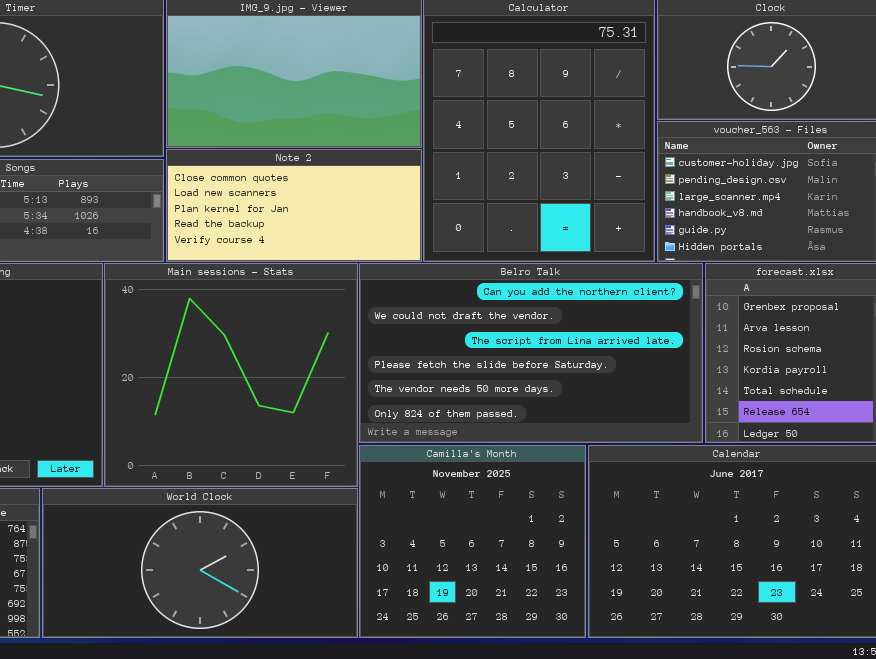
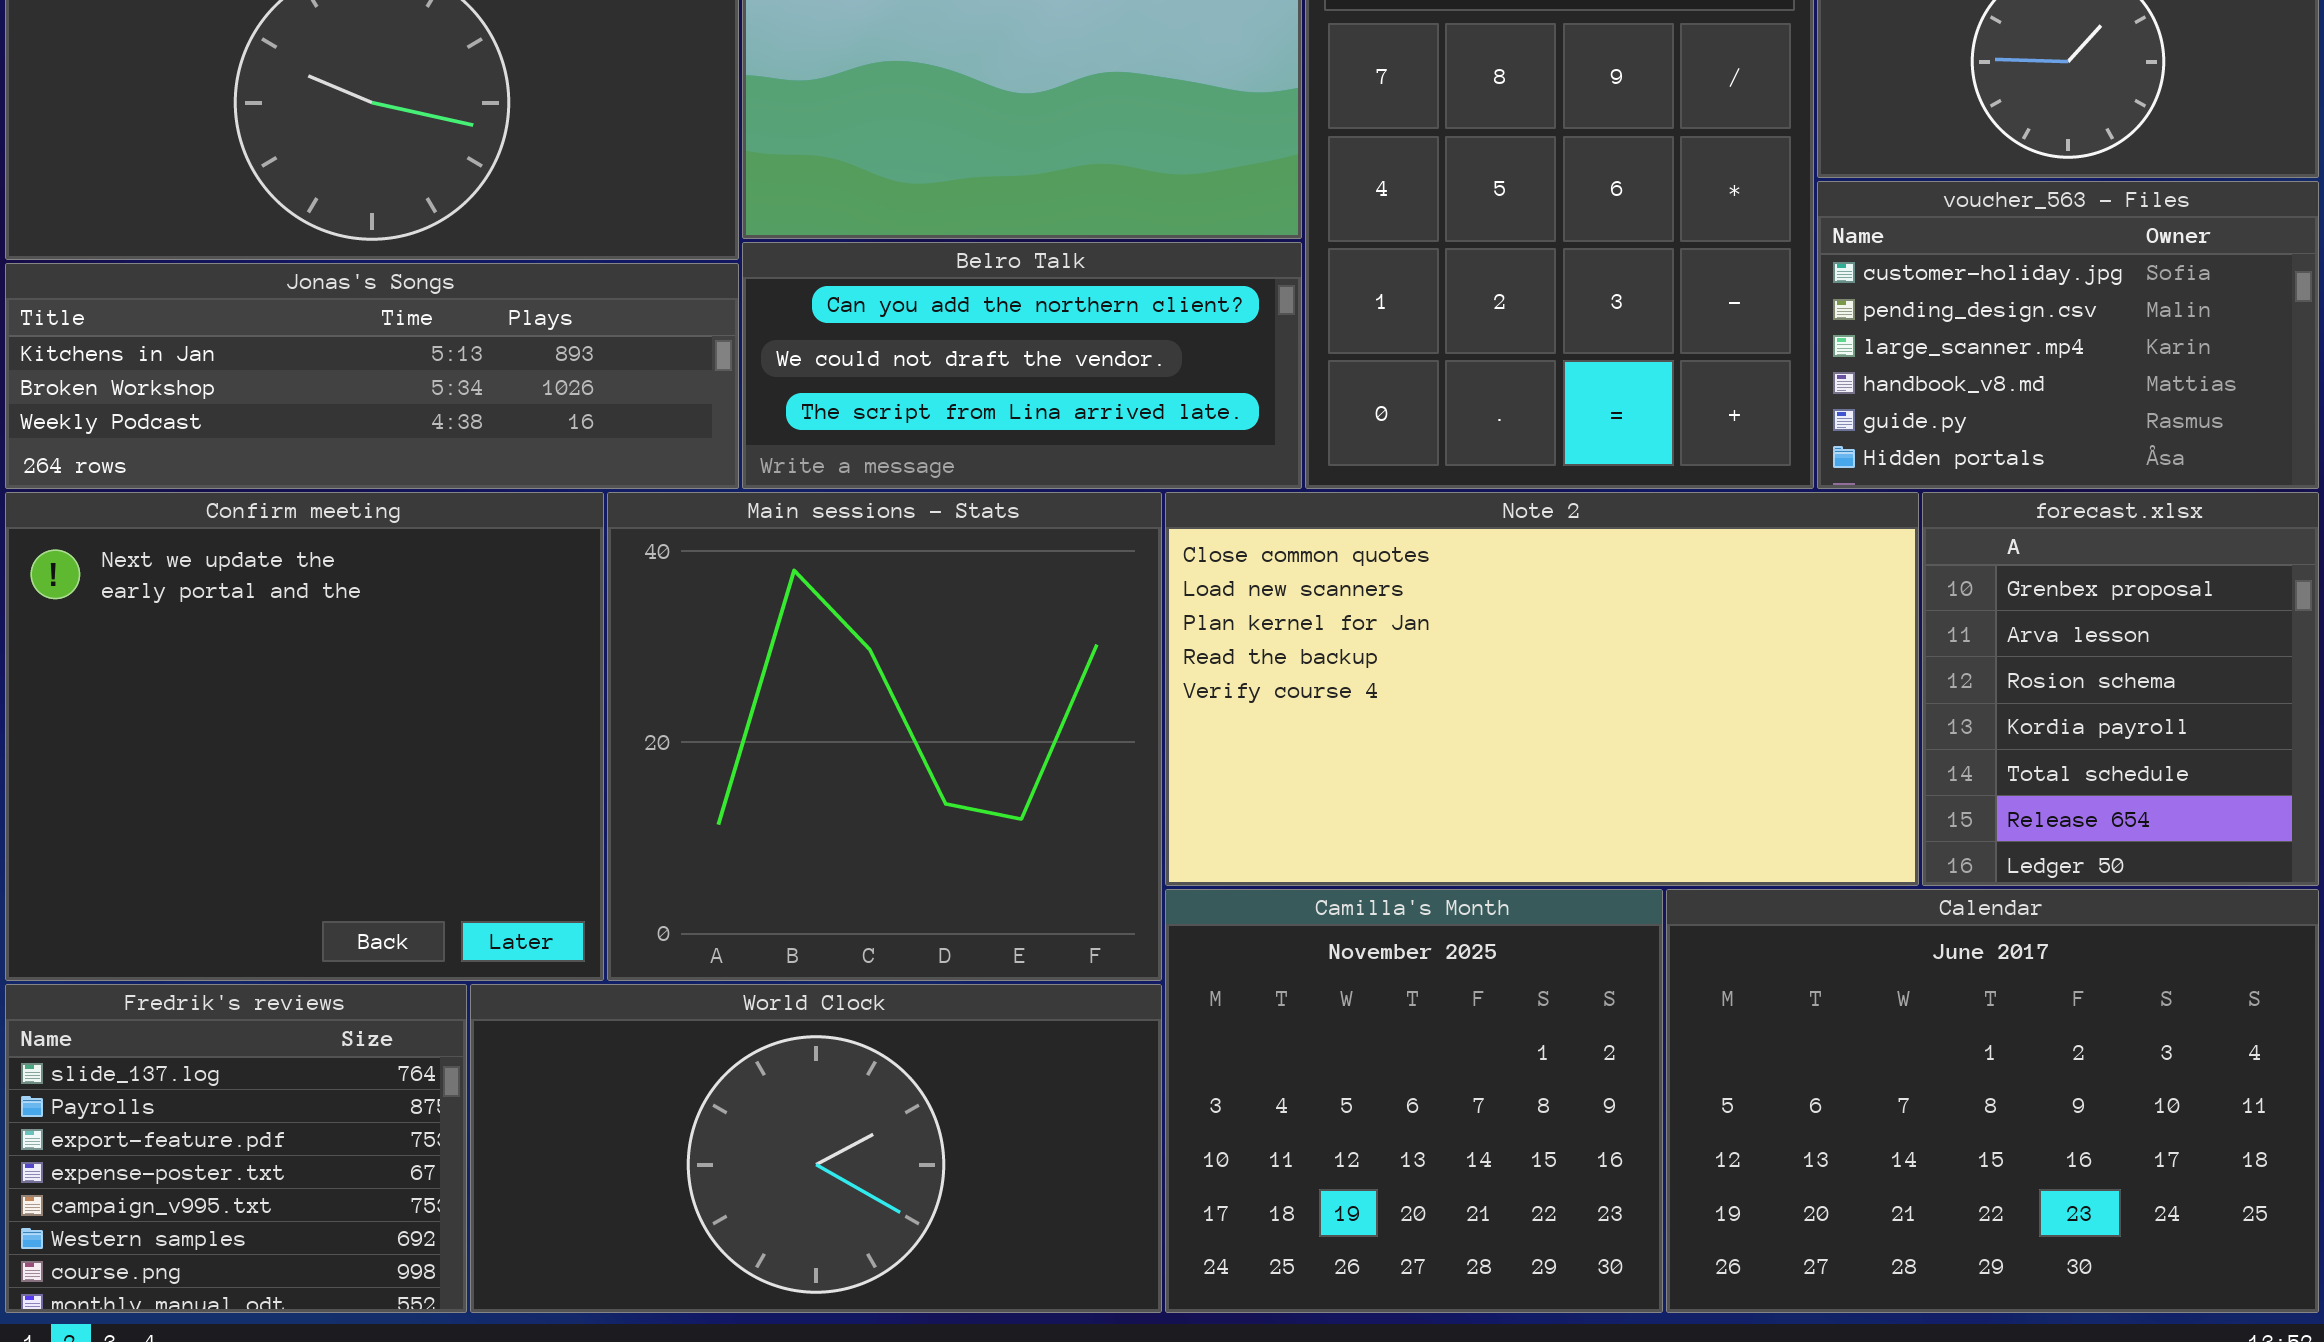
Note 2: [166,149,422,262] -> [1165,492,1919,886], moved, resized
Belro Talk: [359,263,703,443] -> [742,242,1302,489], moved, resized

